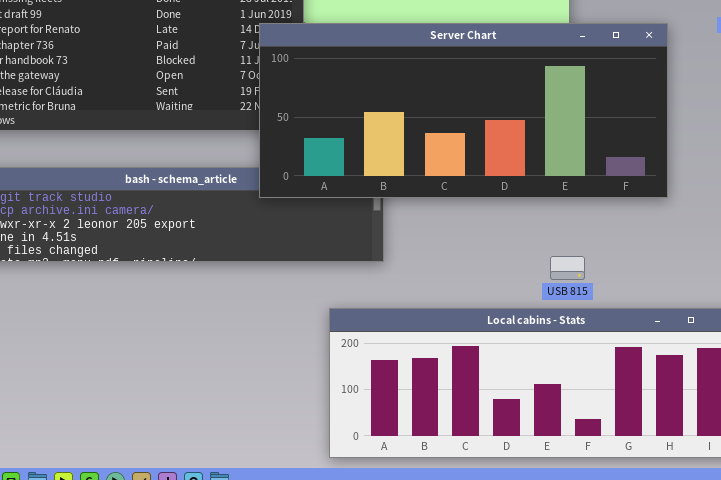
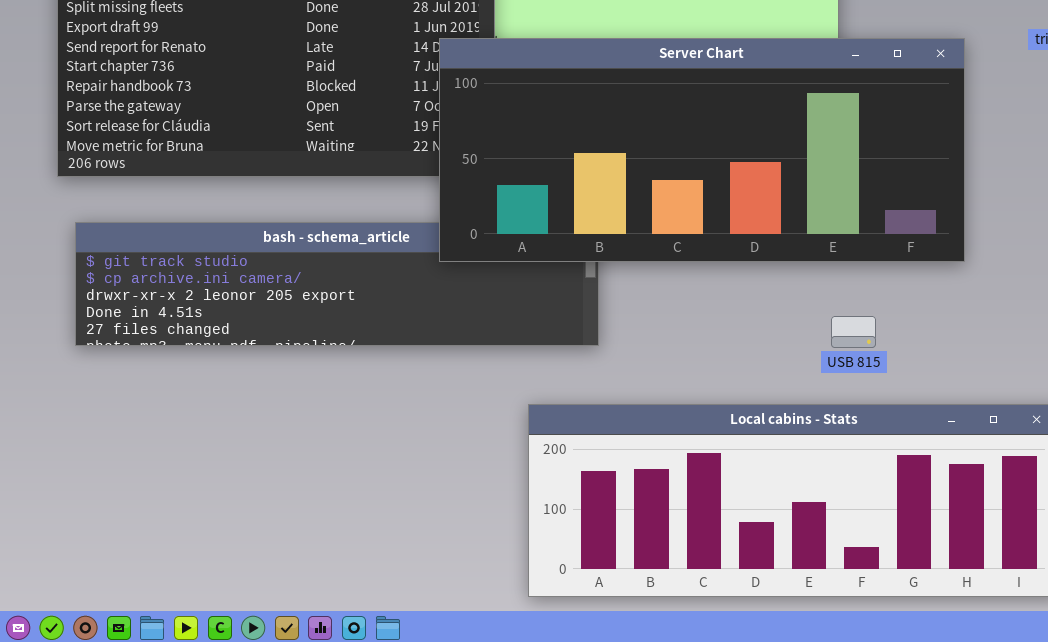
USB 815: [550,256,585,280] -> [831,316,876,348], moved

